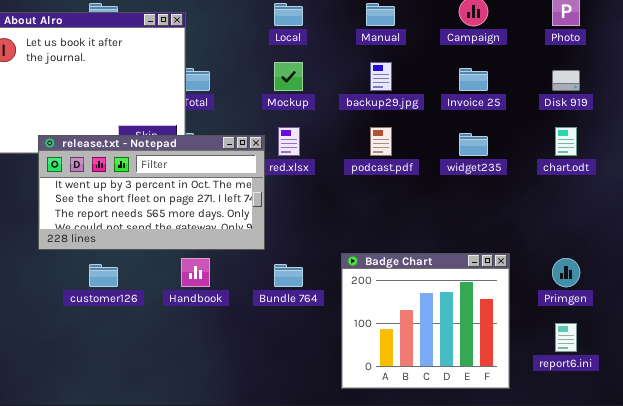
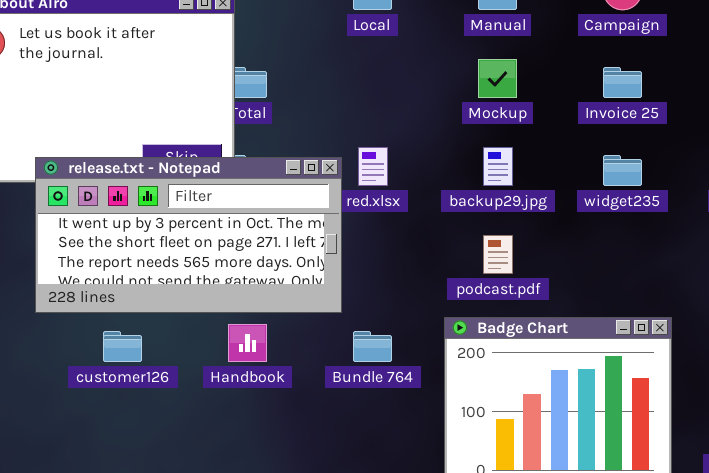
Mockup: [274,62,303,91] -> [478,59,517,98], moved
backup29.jpg: [370,62,392,91] -> [483,147,513,186], moved
podcast.pdf: [370,127,392,156] -> [483,235,513,274], moved

